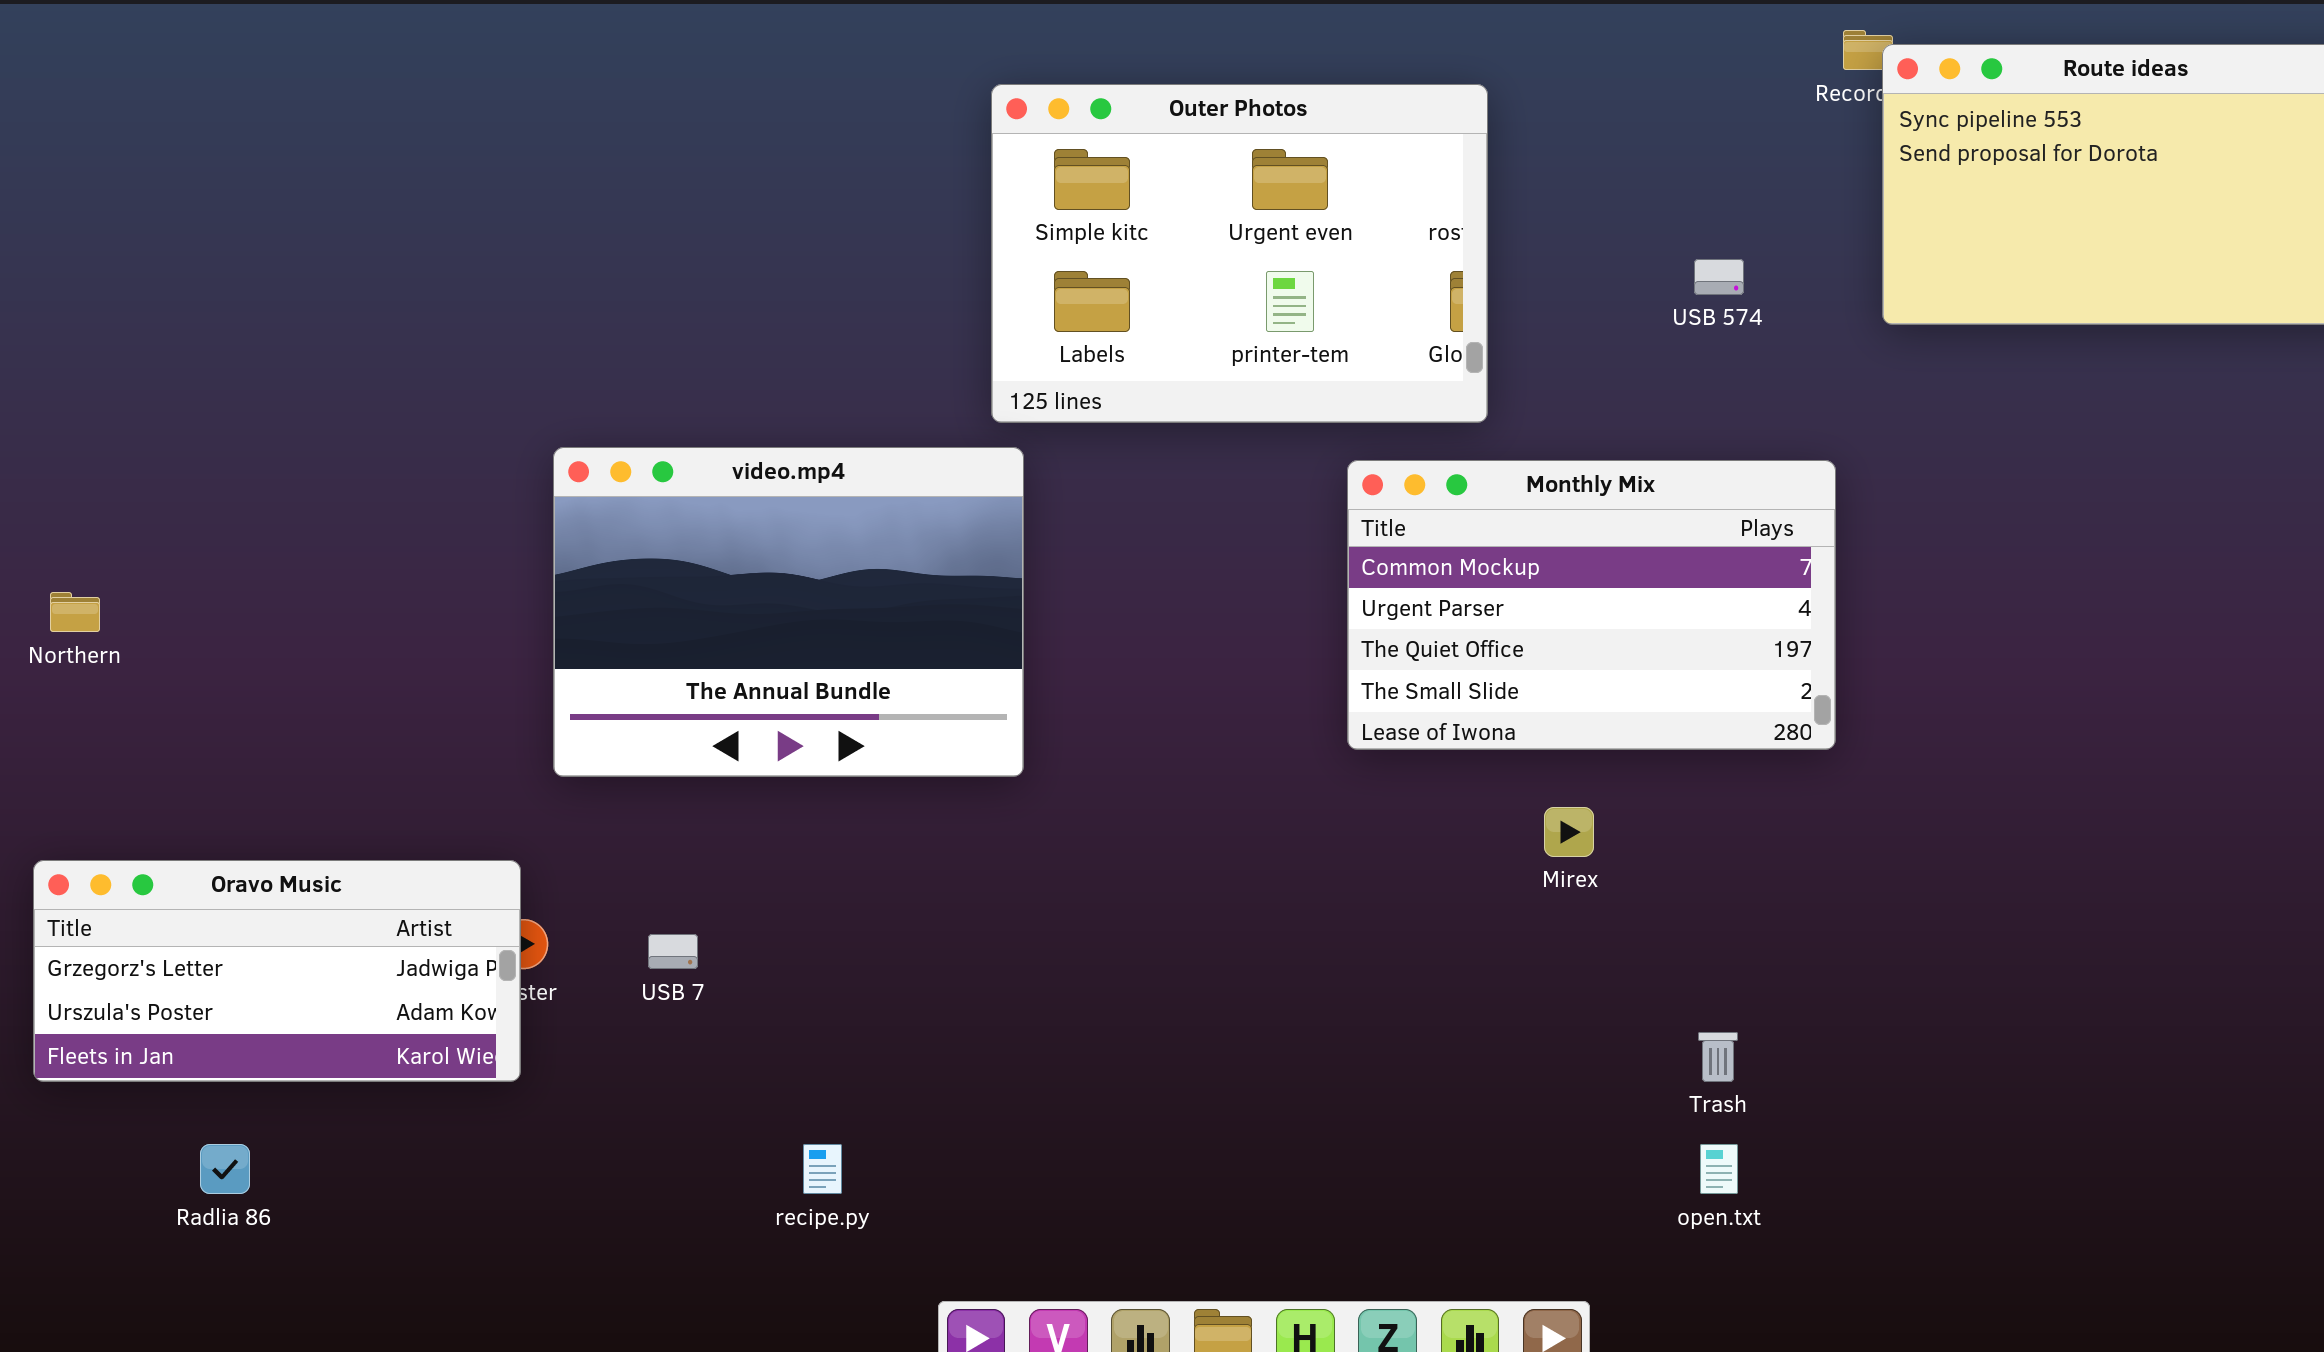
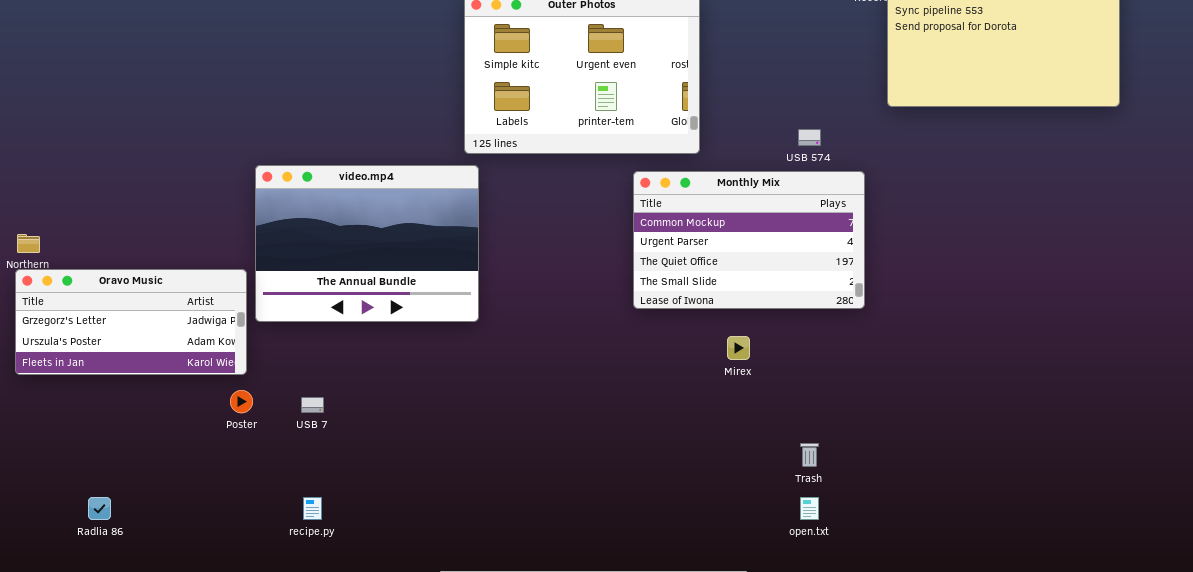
USB 574: [1694,259,1744,295] -> [798,129,821,146], moved
Oravo Music: [33,860,521,1082] -> [15,269,247,375], moved
recipe.py: [803,1144,842,1194] -> [303,497,322,520], moved

